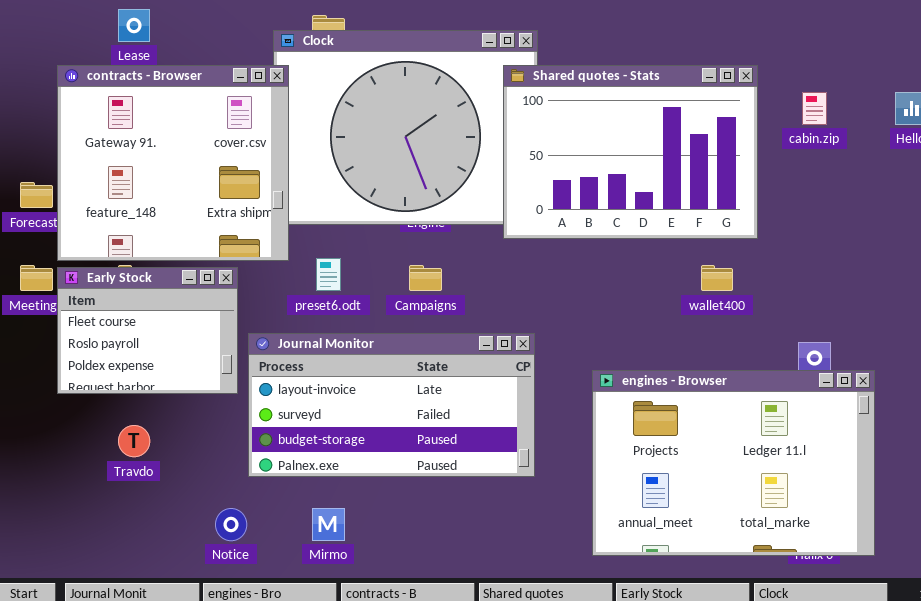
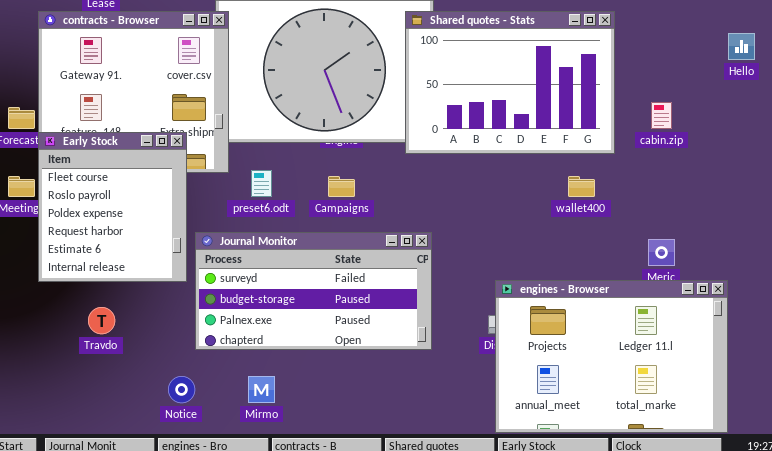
cabin.zip: [802,92,827,125] -> [651,102,672,129], moved
Early Stock: [57,267,238,394] -> [38,132,187,282], resized
Journal Monitor: [248,333,535,477] -> [195,232,432,350], scrolled down 1 row
engines - Browser: [592,370,875,556] -> [495,280,728,433], moved

